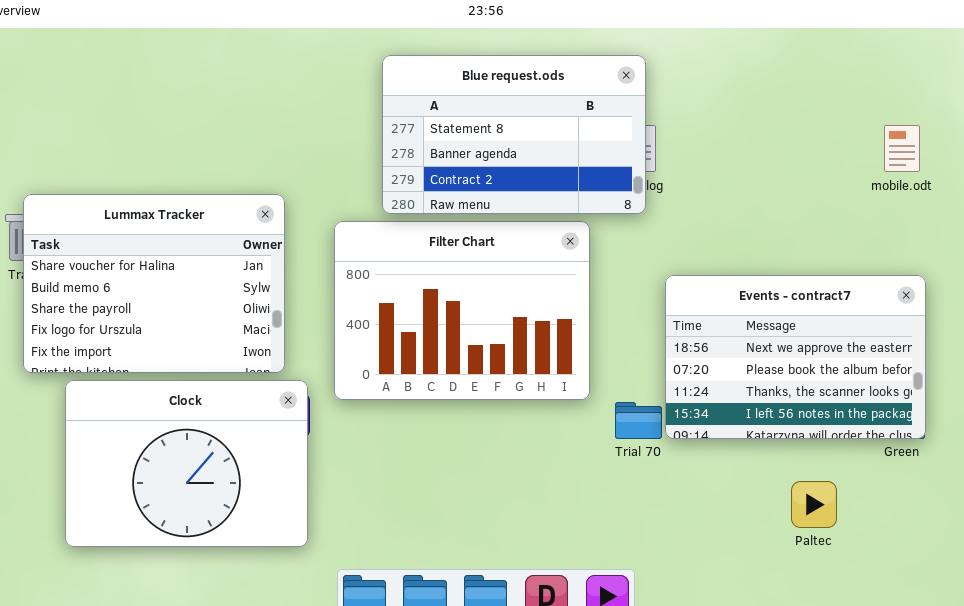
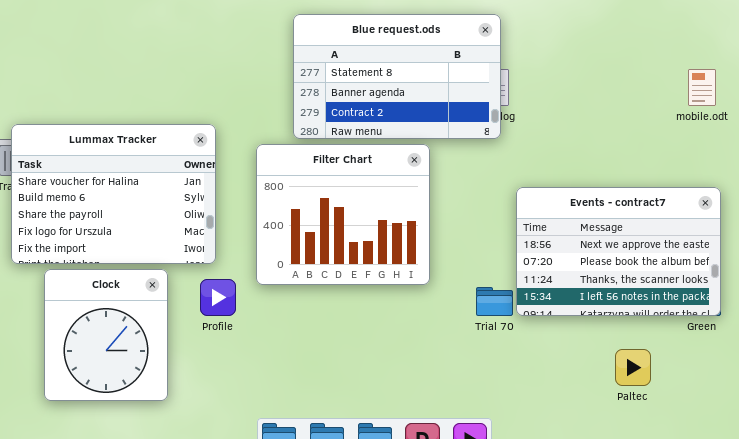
Filter Chart: [334,221,590,400] -> [256,144,430,285], resized
Clock: [65,380,308,547] -> [44,269,168,401], resized

